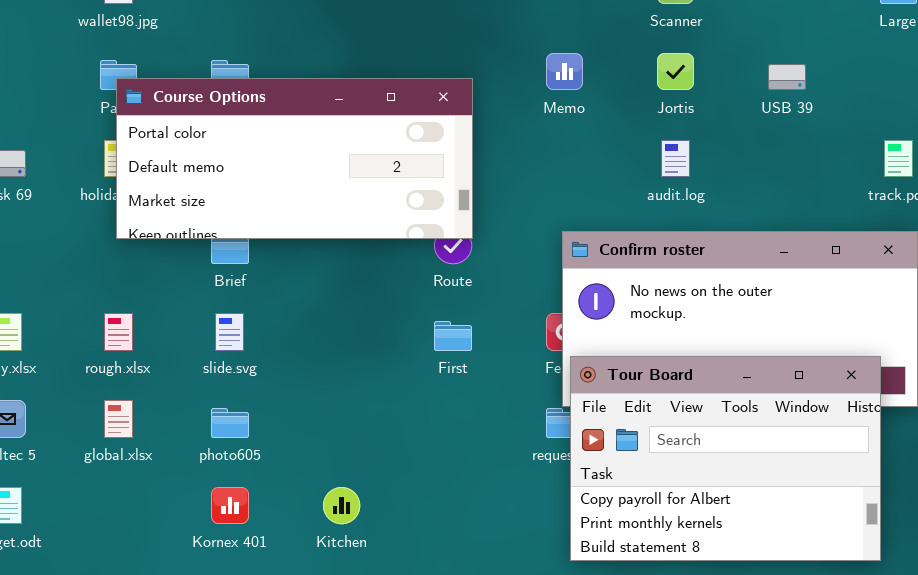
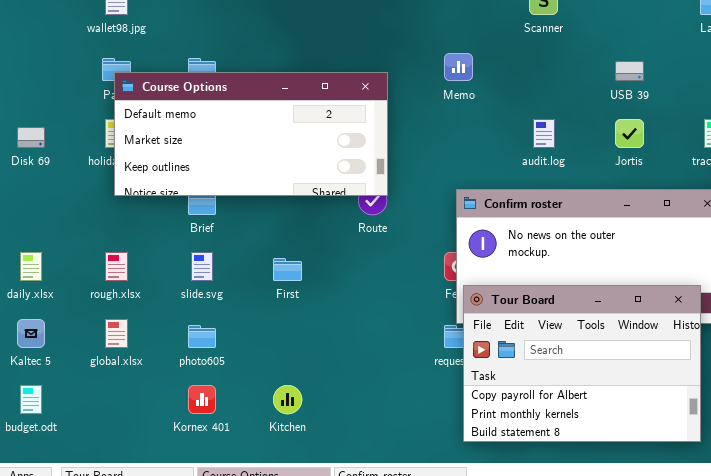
Jortis: [657,53,694,90] -> [615,119,644,148], moved
Course Options: [116,78,473,239] -> [114,72,388,196], scrolled down 1 row
First: [434,321,472,351] -> [273,258,302,281], moved

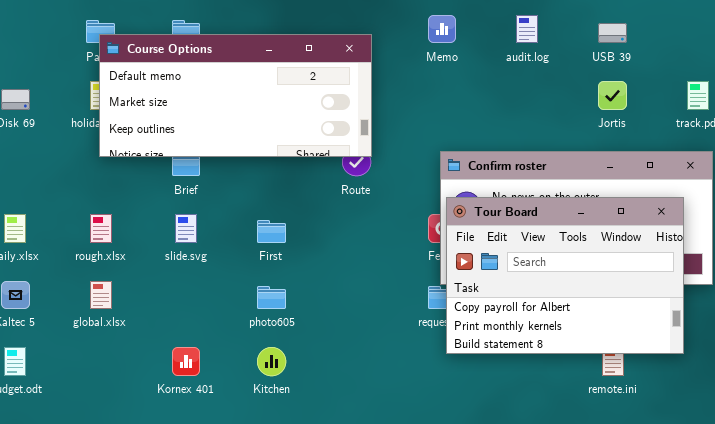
audit.log: [533,119,555,148] -> [516,15,538,43], moved
Tour Board: [463,285,701,442] -> [446,197,684,354], moved
photo605: [188,325,216,348] -> [257,286,286,309], moved

